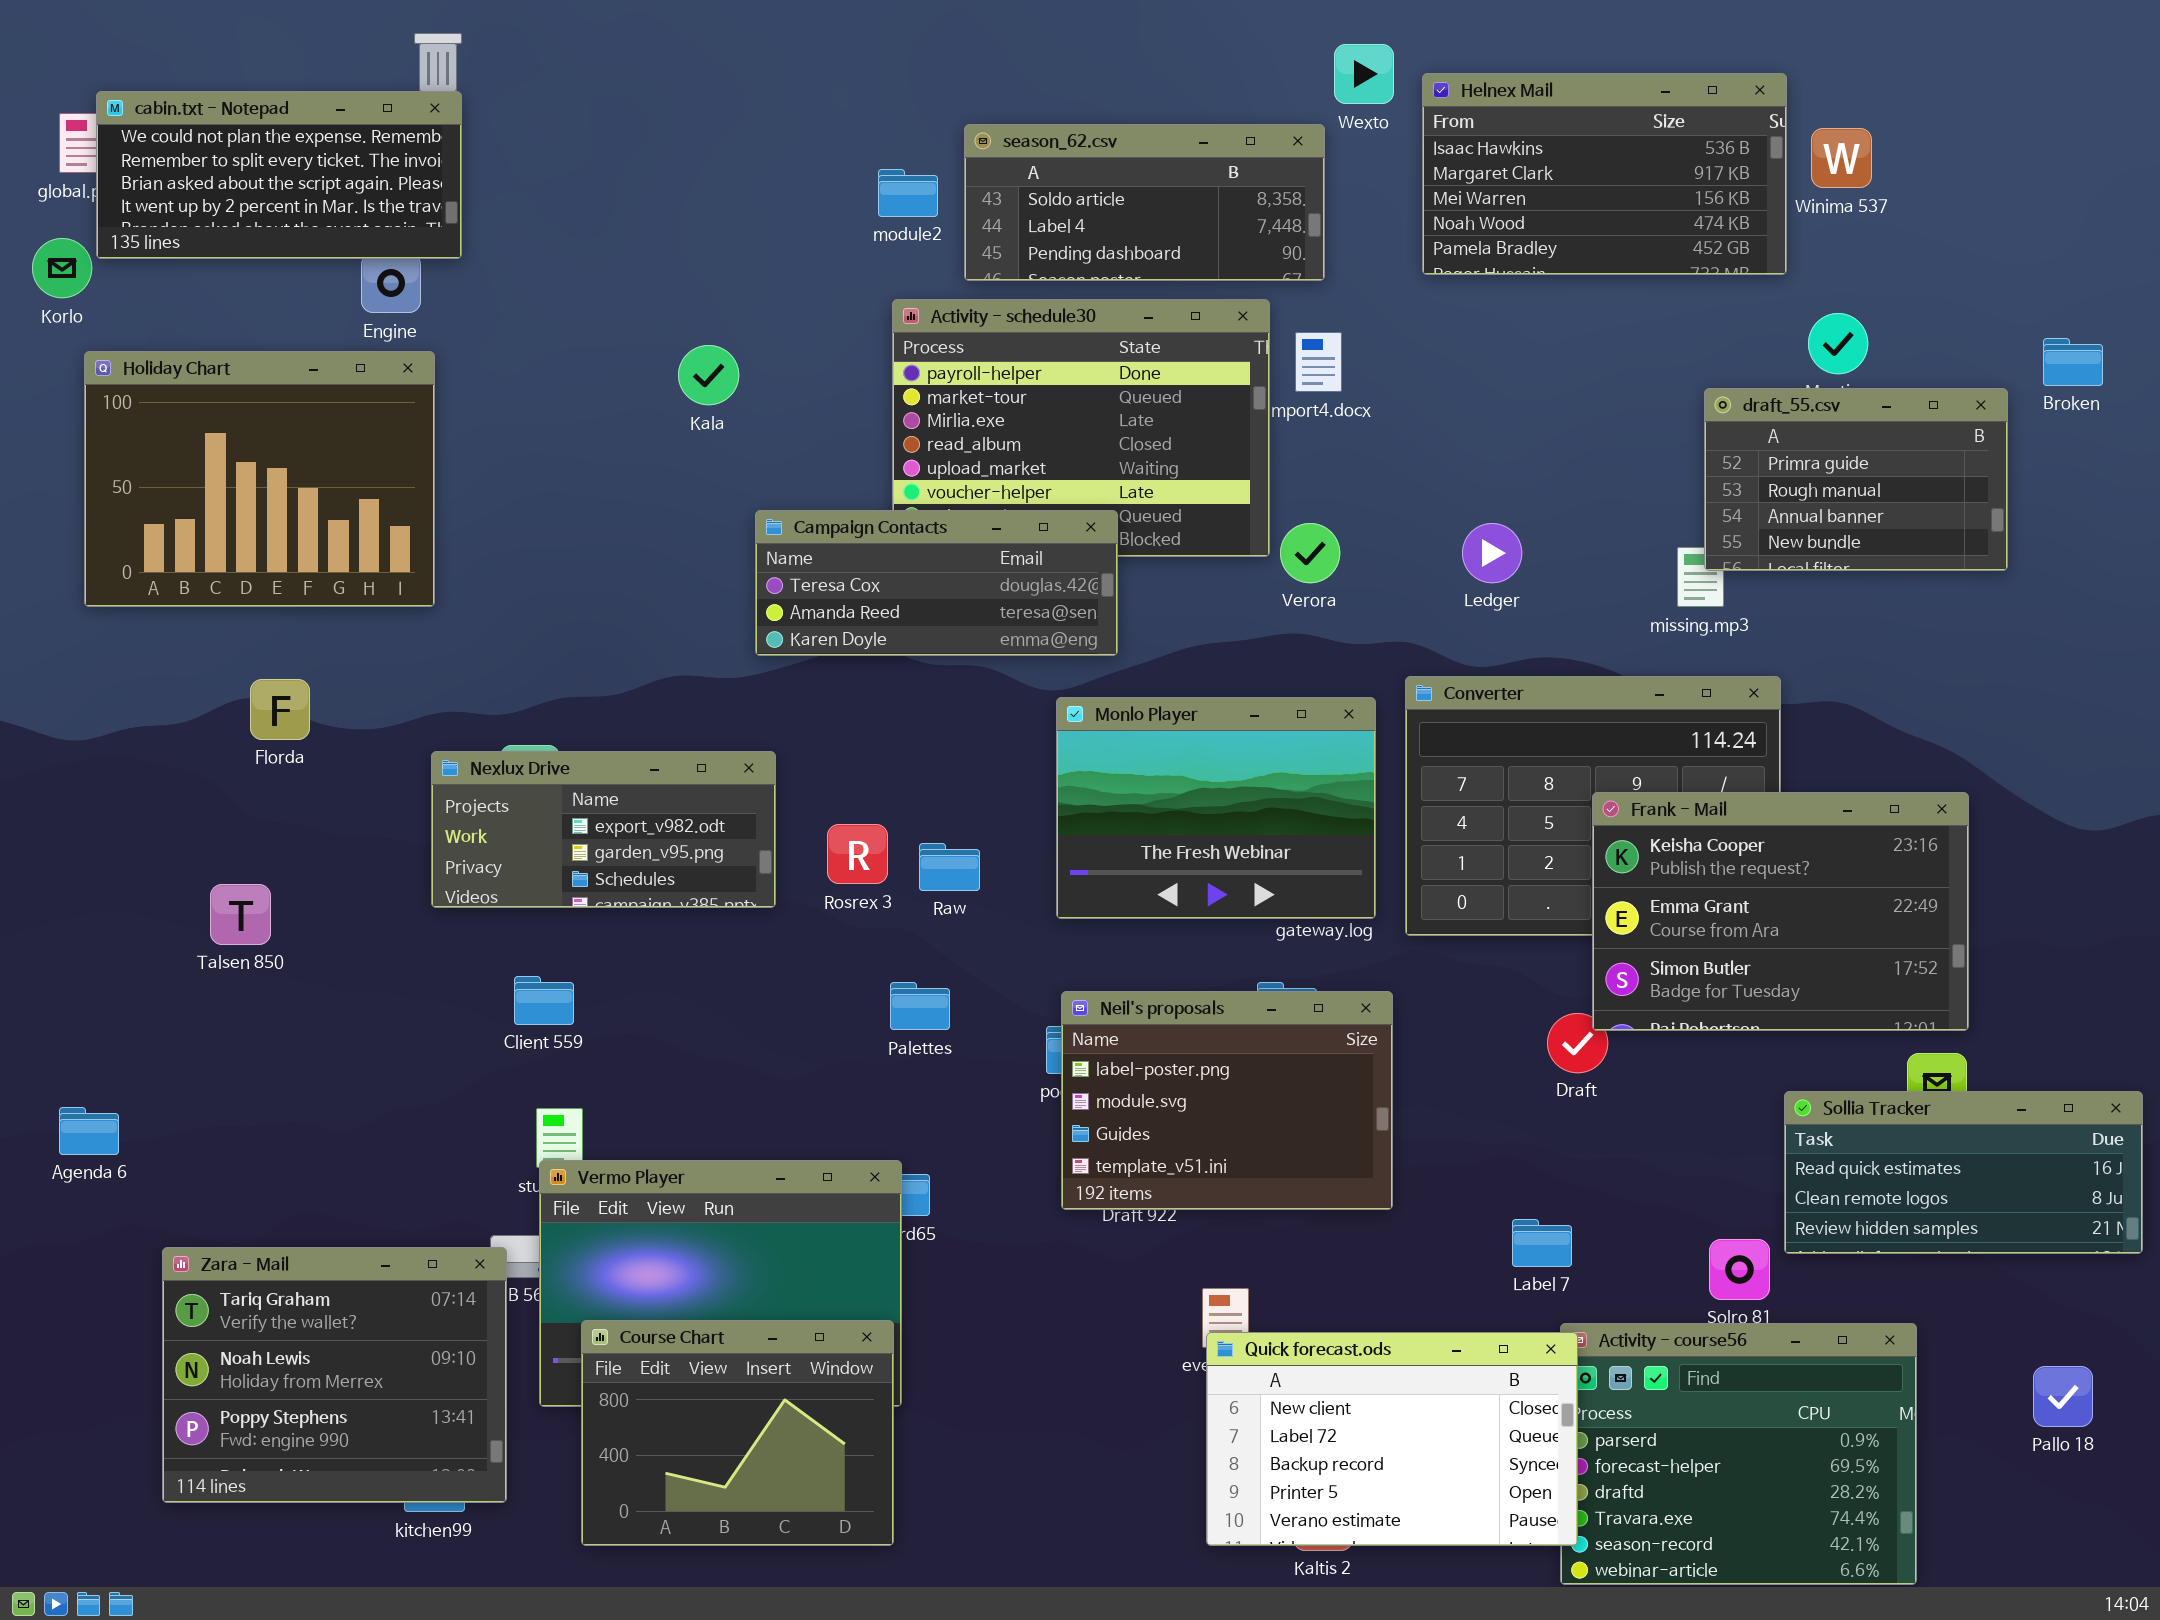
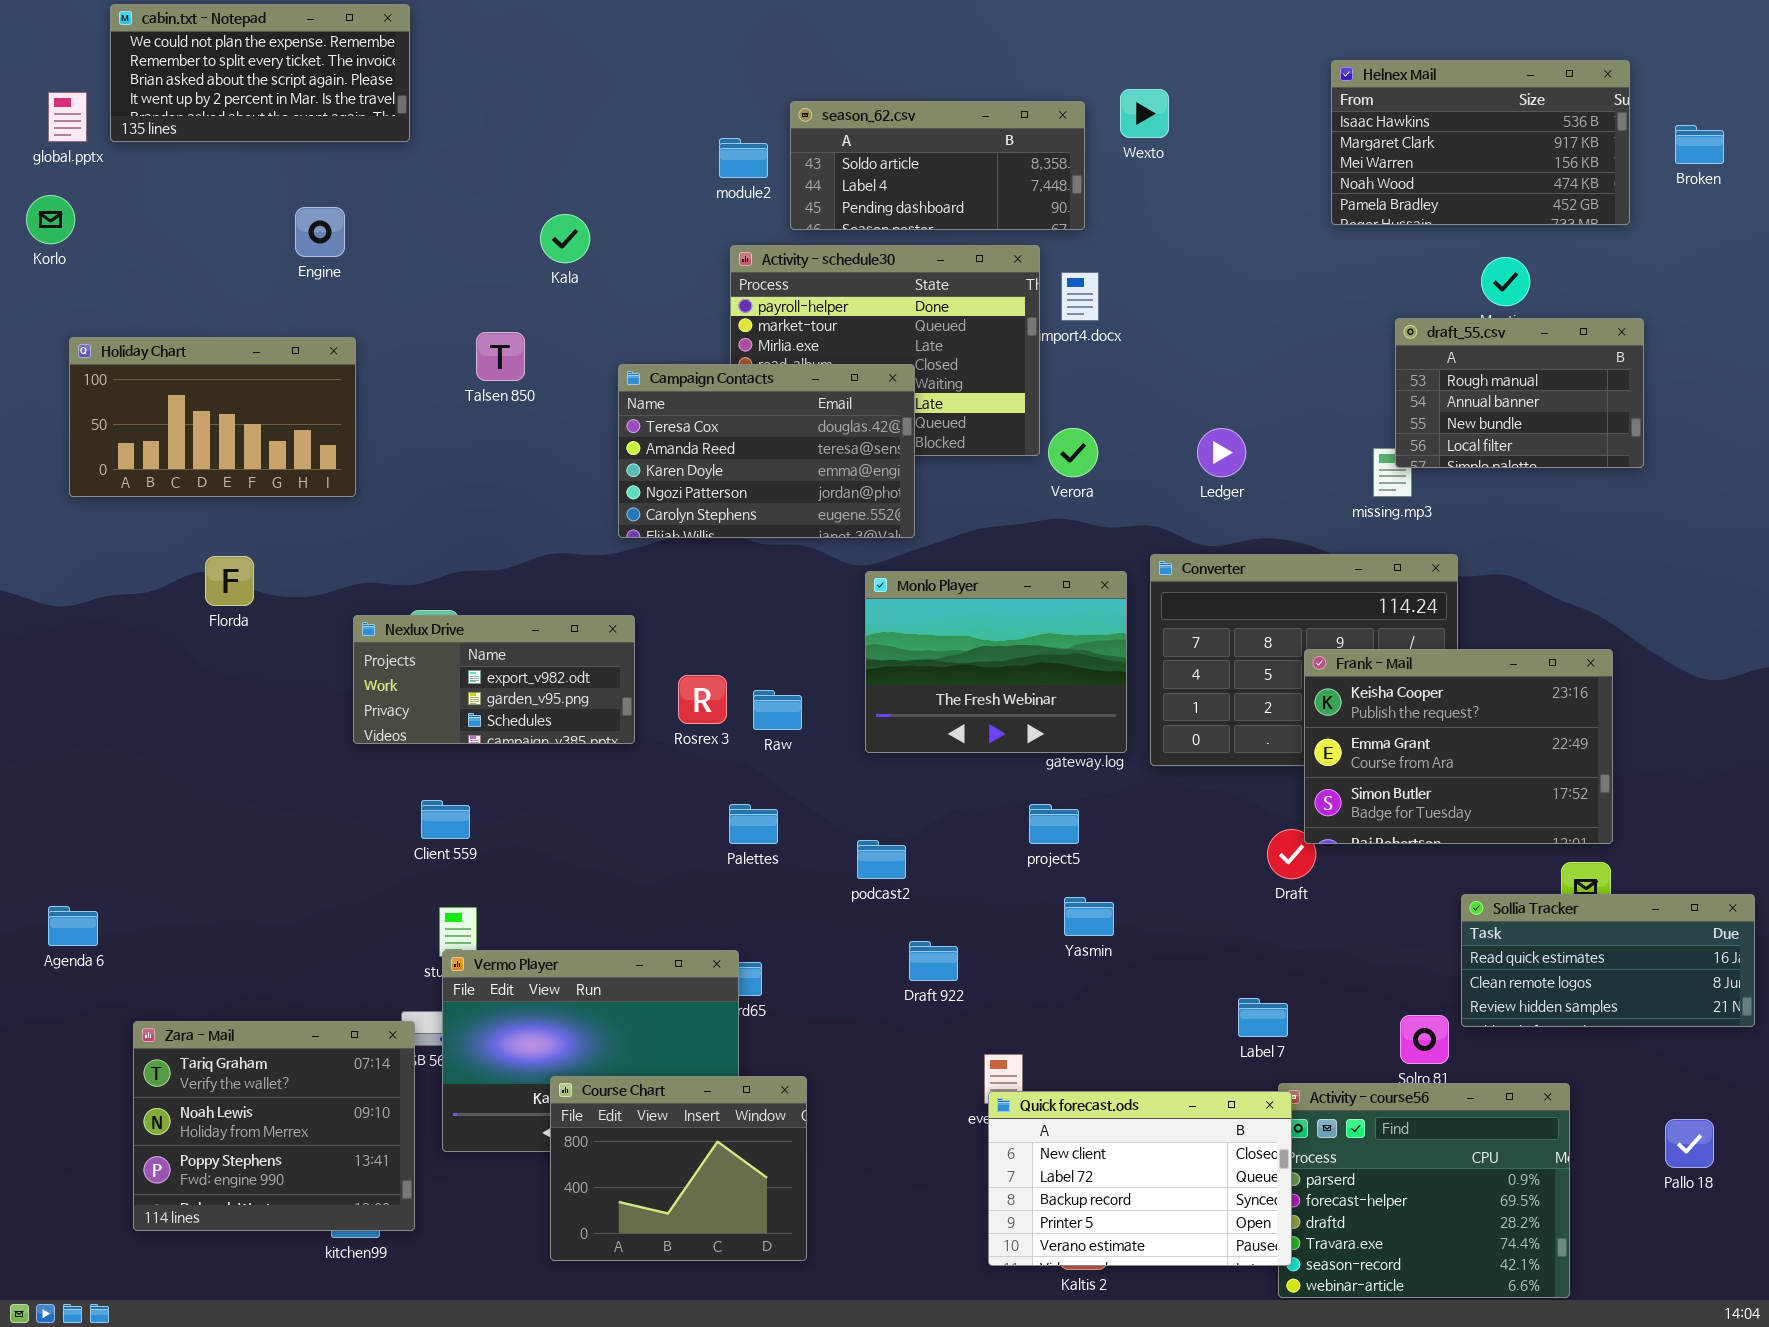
Wexto: [1334,44,1394,104] -> [1120,89,1169,138], moved
Helnex Mail: [1422,73,1787,275] -> [1331,60,1630,225], moved
cabin.txt - Notepad: [96,91,462,259] -> [110,4,410,142], moved
Broken: [2043,338,2103,386] -> [1675,125,1724,164], moved
Kala: [678,345,739,405] -> [540,214,590,263], moved
Holiday Chart: [84,351,435,607] -> [69,337,356,497], resized
draft_55.csv: [1704,388,2008,571] -> [1395,318,1644,468], scrolled down 1 row
Campaign Contacts: [755,510,1118,656] -> [618,364,915,538], resized
Talsen 850: [210,884,271,945] -> [476,332,525,381], moved
Neil's proposals: [1061,991,1393,1210] -> none, closed
Course Chart: [581,1320,894,1546] -> [550,1076,807,1261], moved

